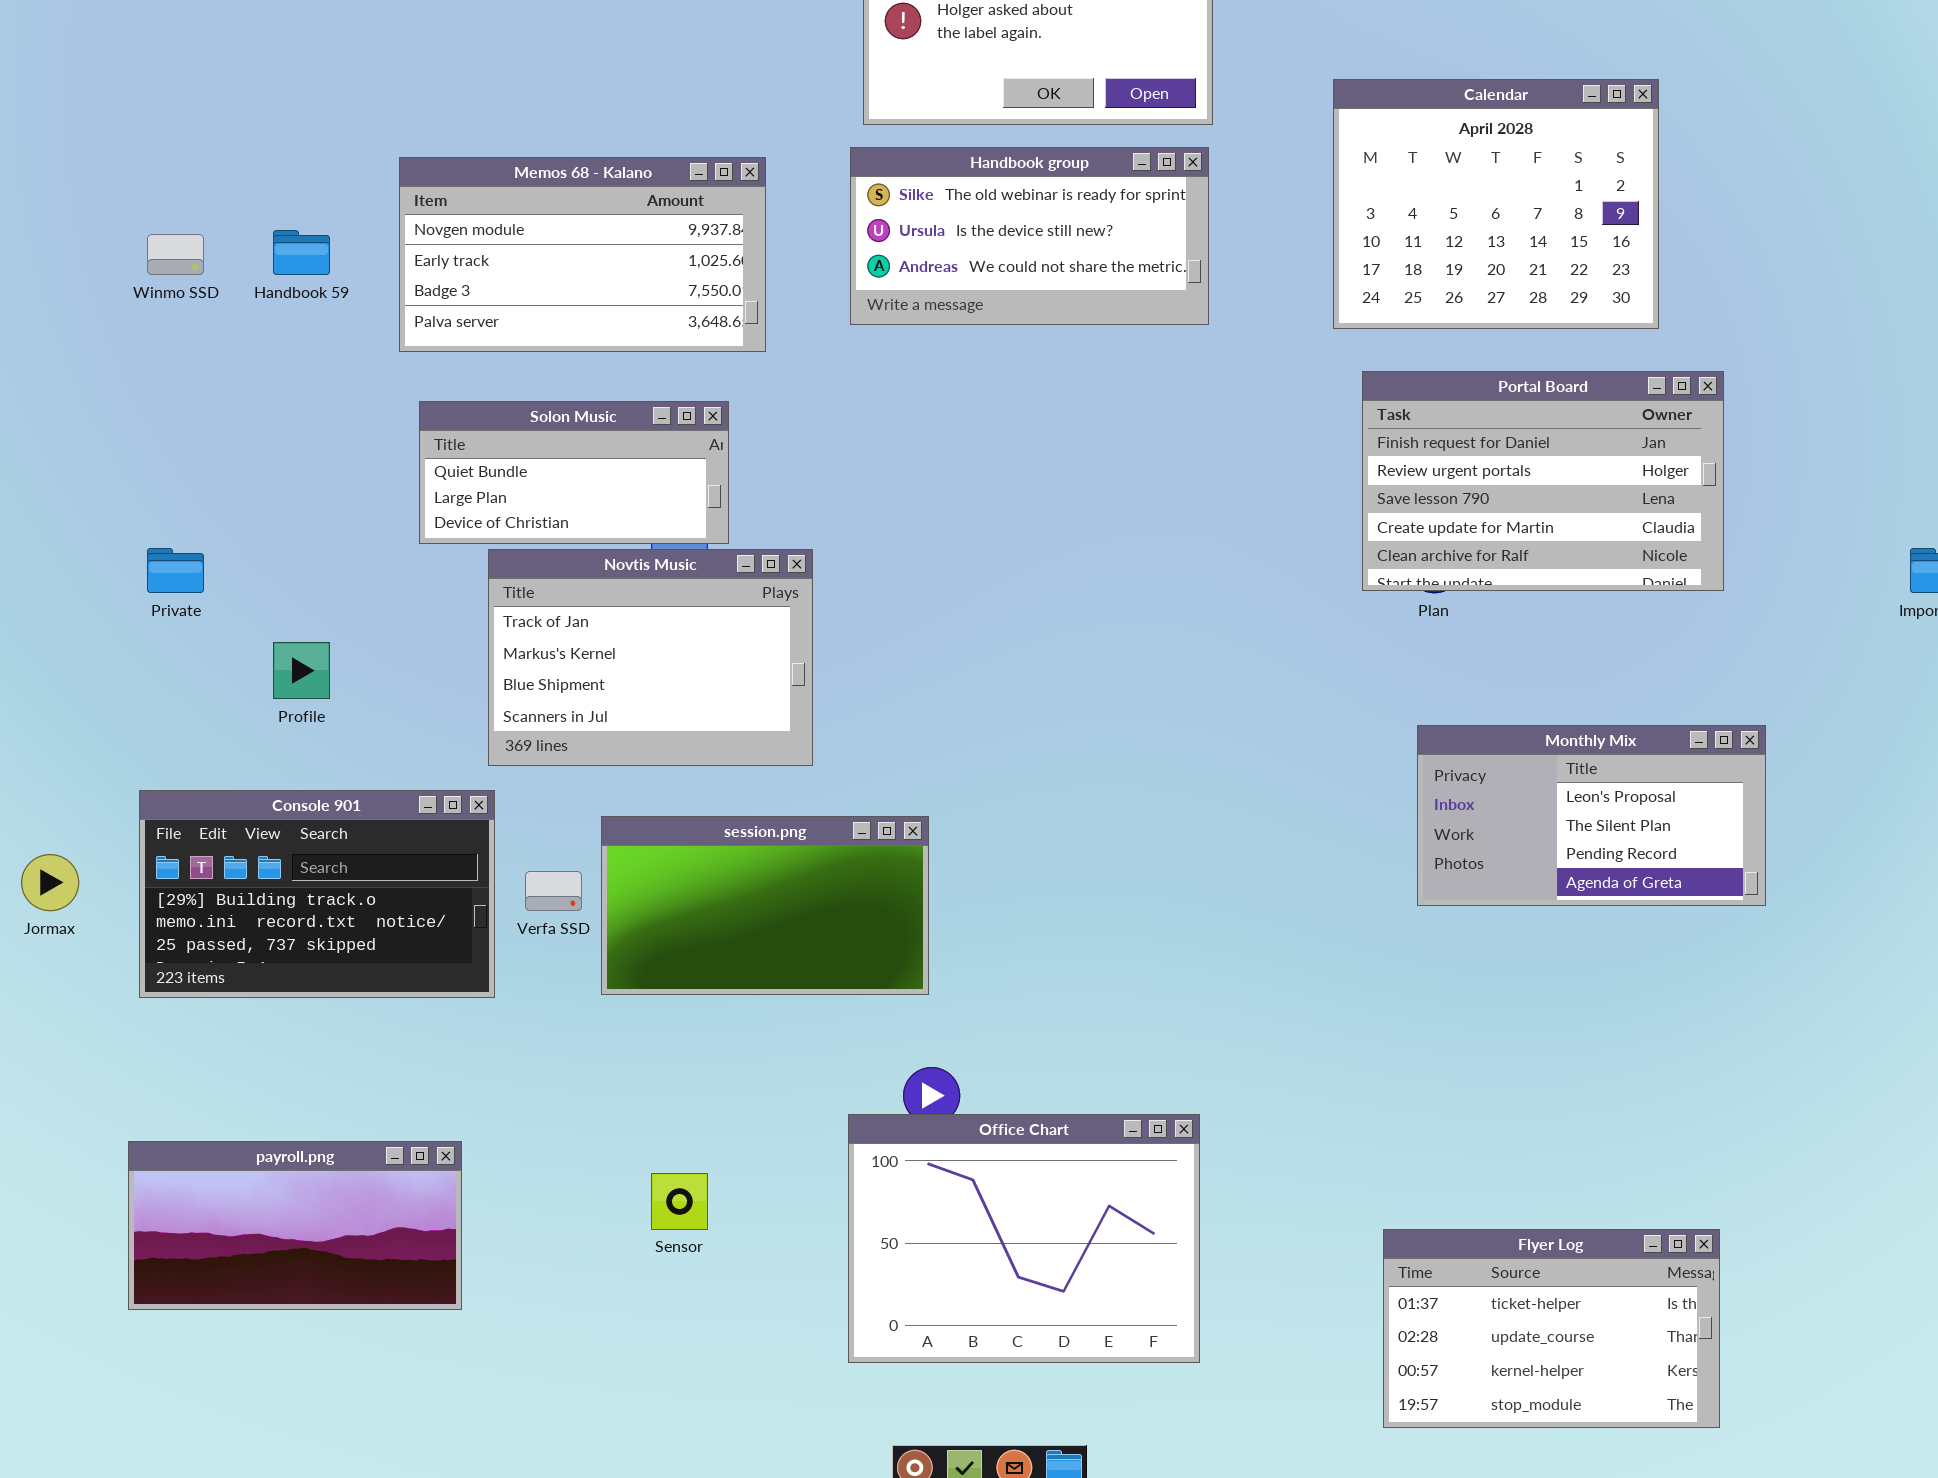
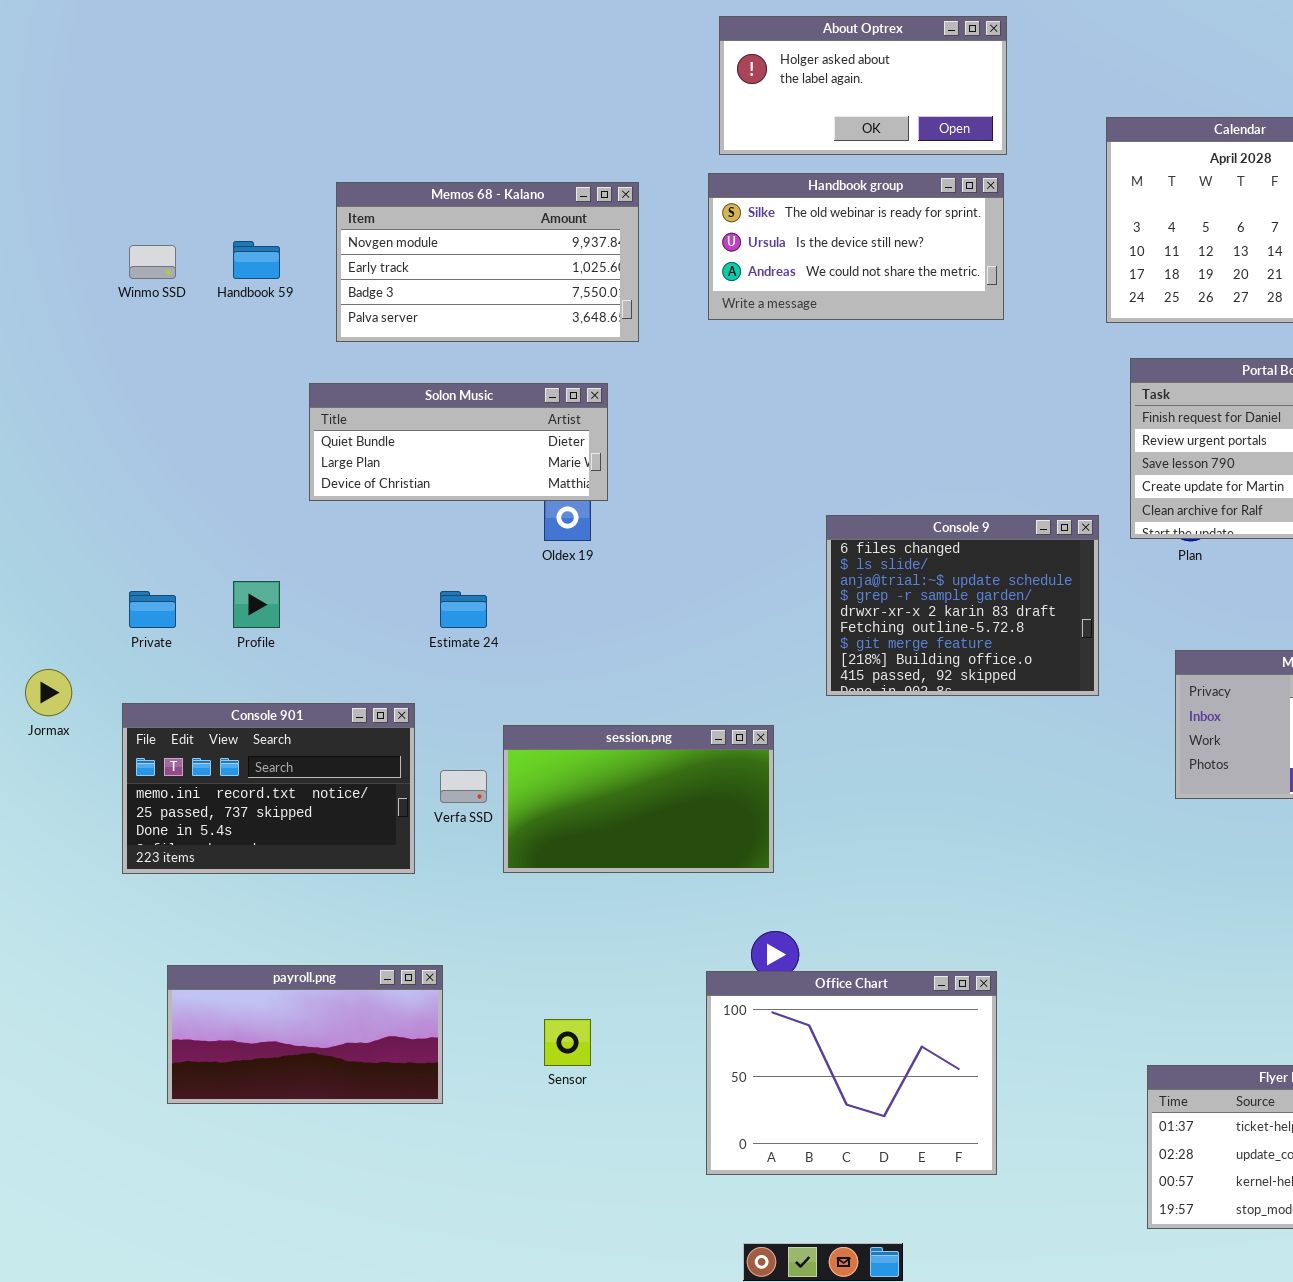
Solon Music: [419,401,729,544] -> [309,383,608,501], resized
Private: [147,548,204,593] -> [129,591,176,628], moved
Novtis Music: [488,549,813,766] -> none, closed
Console 9: none -> [826,515,1099,696], opened
Console 901: [139,790,495,998] -> [122,703,415,874], scrolled down 1 row
Jormax: [21,854,79,911] -> [25,669,72,716], moved
payroll.png: [128,1141,462,1310] -> [167,965,443,1104], moved

